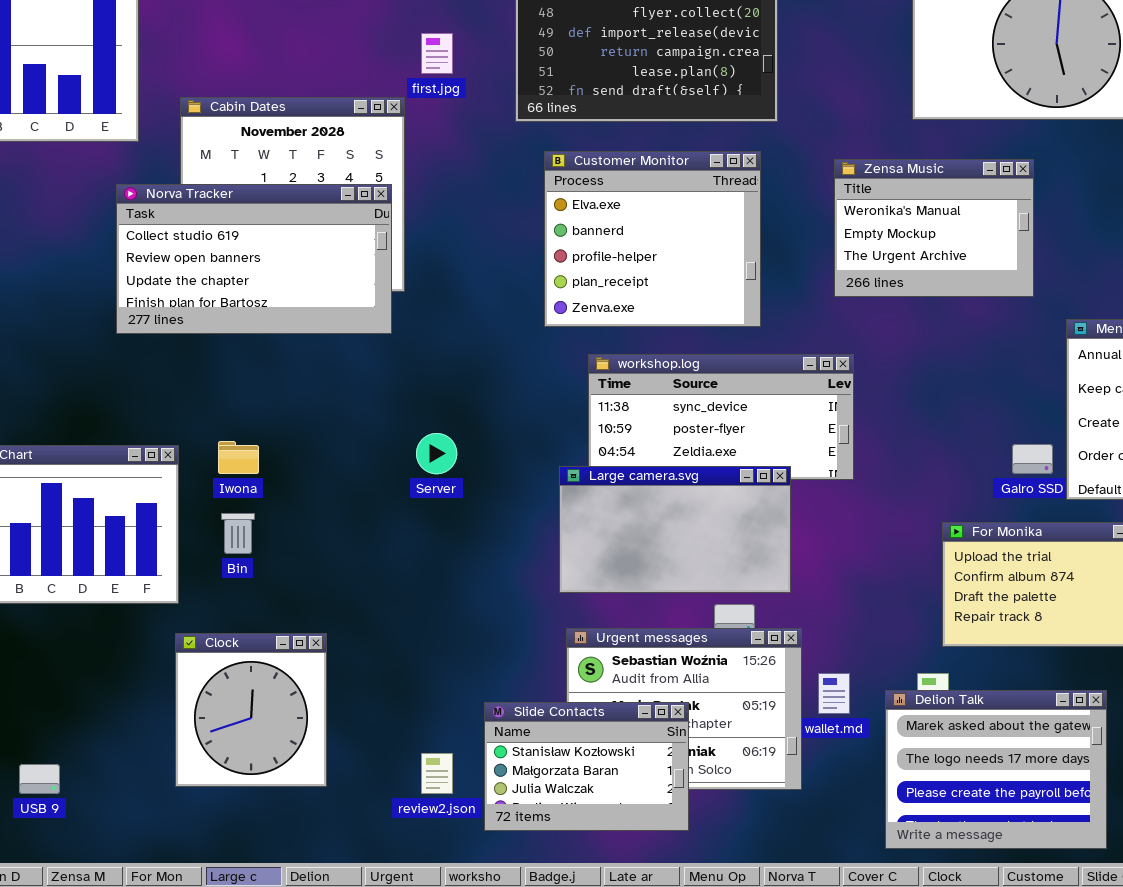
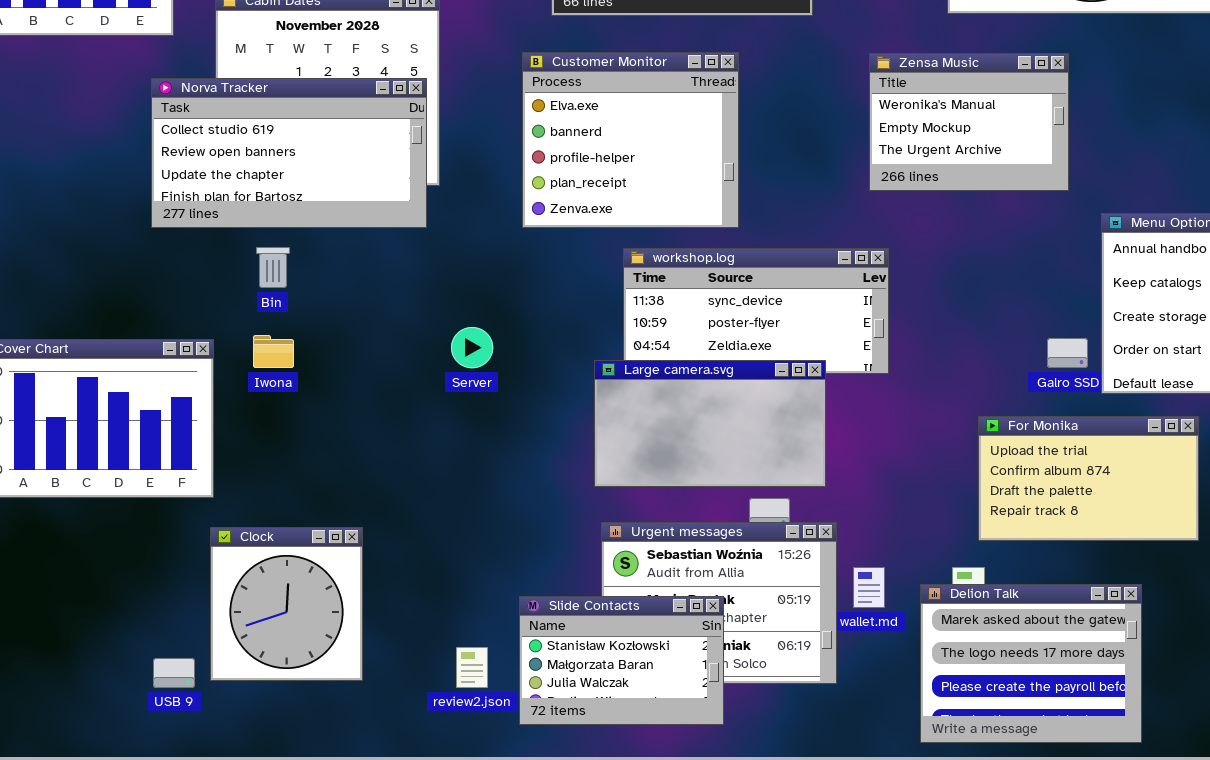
Customer Monitor: [544,151,761,327] -> [522,52,739,228], moved
Bin: [221,513,255,554] -> [256,247,290,288], moved
USB 9: [19,764,60,794] -> [153,658,195,688], moved

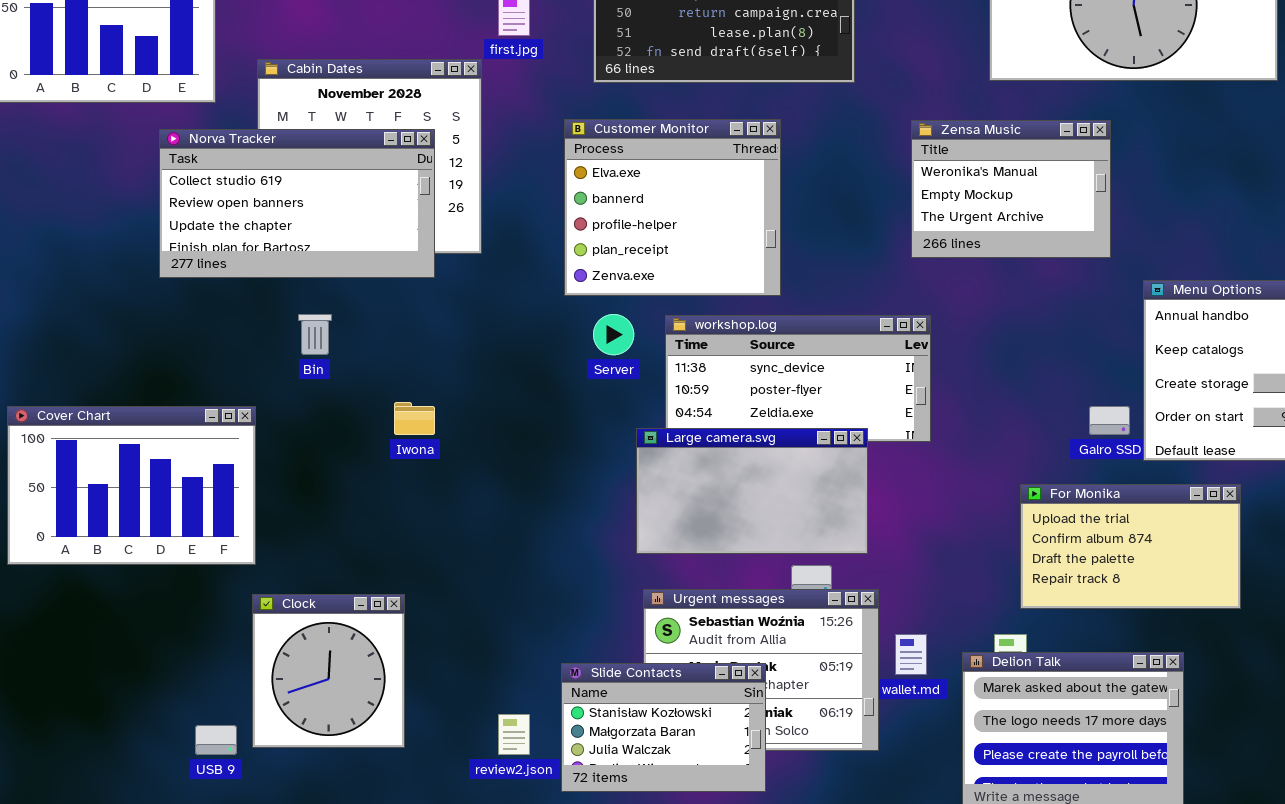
Norva Tracker: [151,78,427,228] -> [159,129,435,278], moved
Server: [451,327,493,368] -> [593,314,634,355], moved
Iwona: [253,335,294,368] -> [394,402,435,435], moved

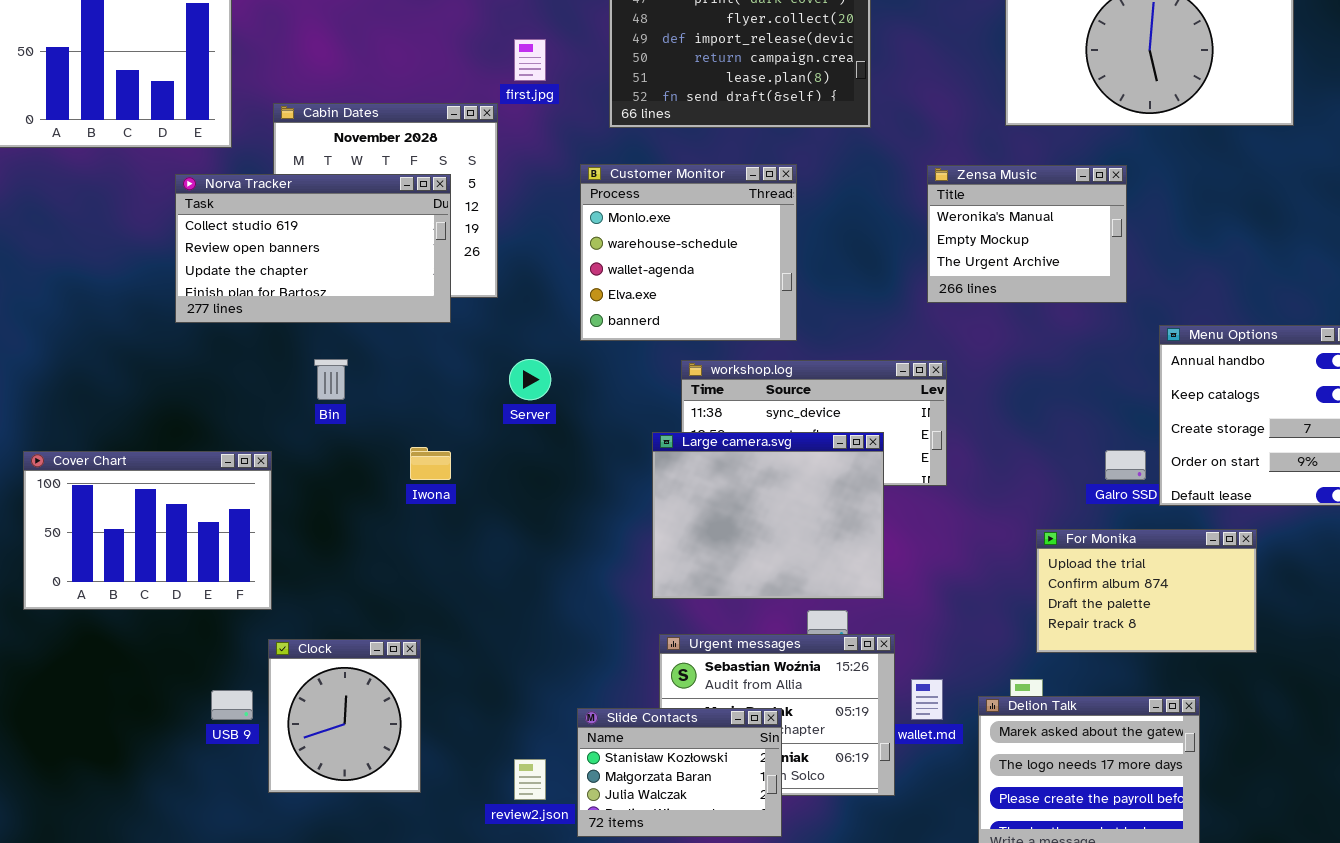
Customer Monitor: [564,119,781,296] -> [580,164,797,341], scrolled up 3 rows
Server: [593,314,634,355] -> [509,359,551,400], moved
Large camera.svg: [636,428,868,554] -> [652,432,884,599], resized
USB 9: [195,725,237,755] -> [211,690,253,720], moved

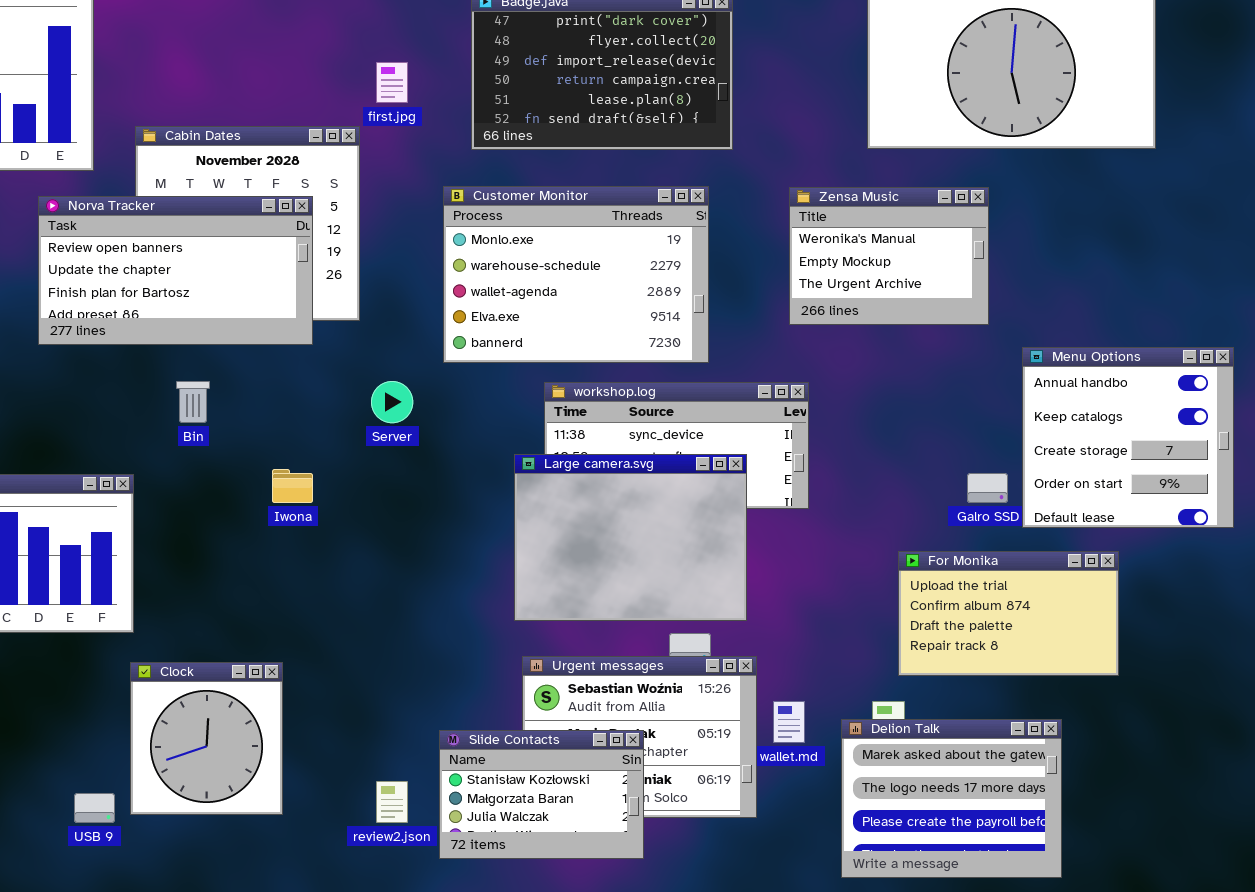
Customer Monitor: [580,164,797,341] -> [443,186,709,363], resized
Norva Tracker: [175,174,451,323] -> [38,196,313,345], scrolled down 1 row
USB 9: [211,690,253,720] -> [74,793,115,823], moved

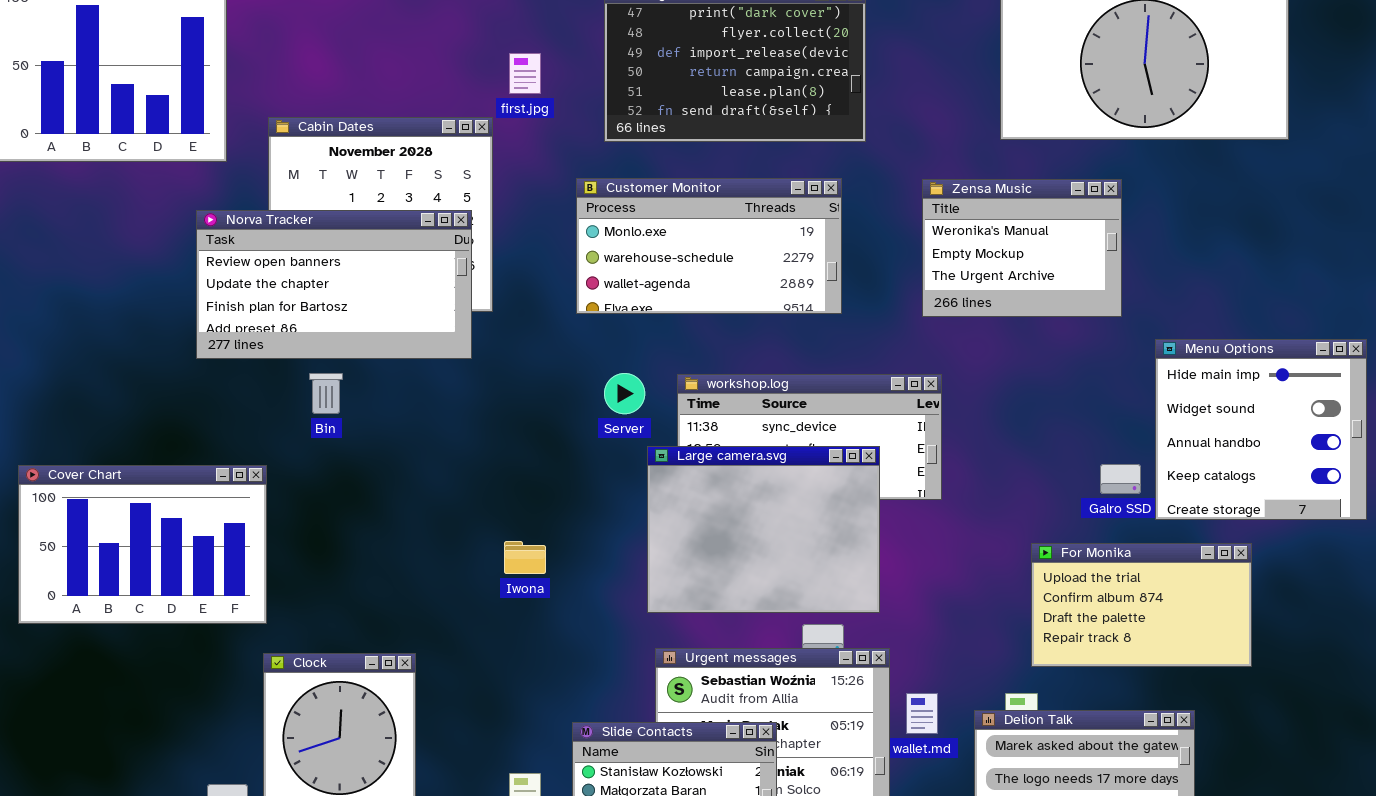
Customer Monitor: [443,186,709,363] -> [576,178,842,314], resized
Norva Tracker: [38,196,313,345] -> [196,210,472,359], moved
Menu Options: [1022,347,1234,528] -> [1155,339,1367,520], scrolled up 2 rows
Server: [371,381,413,423] -> [604,373,645,414], moved
Iwona: [272,469,313,503] -> [504,541,546,574], moved

